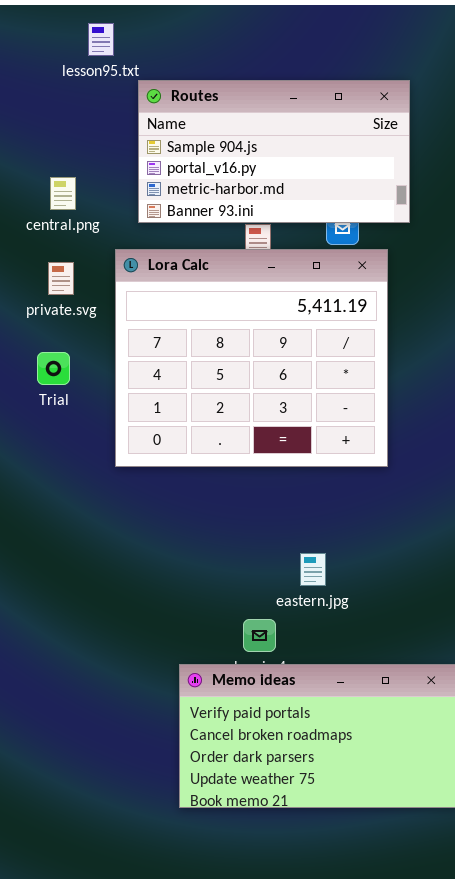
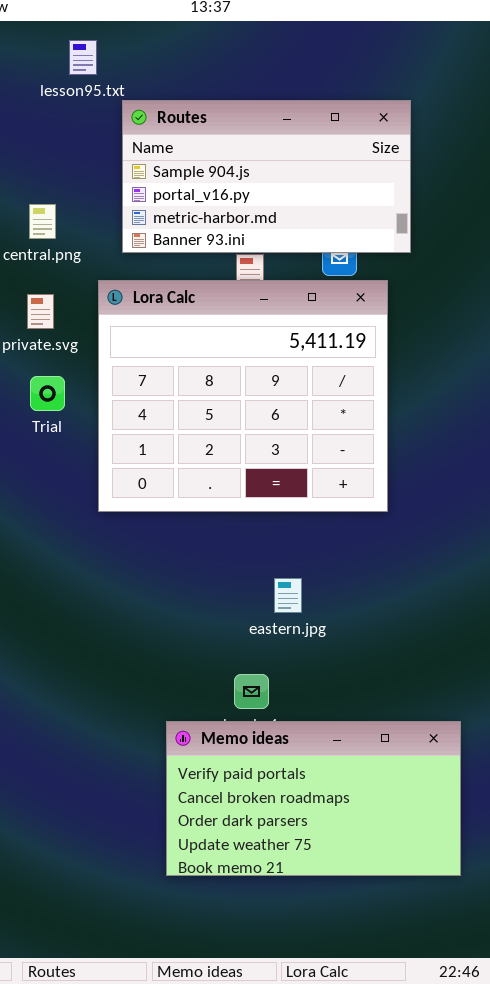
Trial: [37,352,70,385] -> [30,376,65,411], moved
eastern.jpg: [300,553,326,586] -> [274,578,302,613], moved

